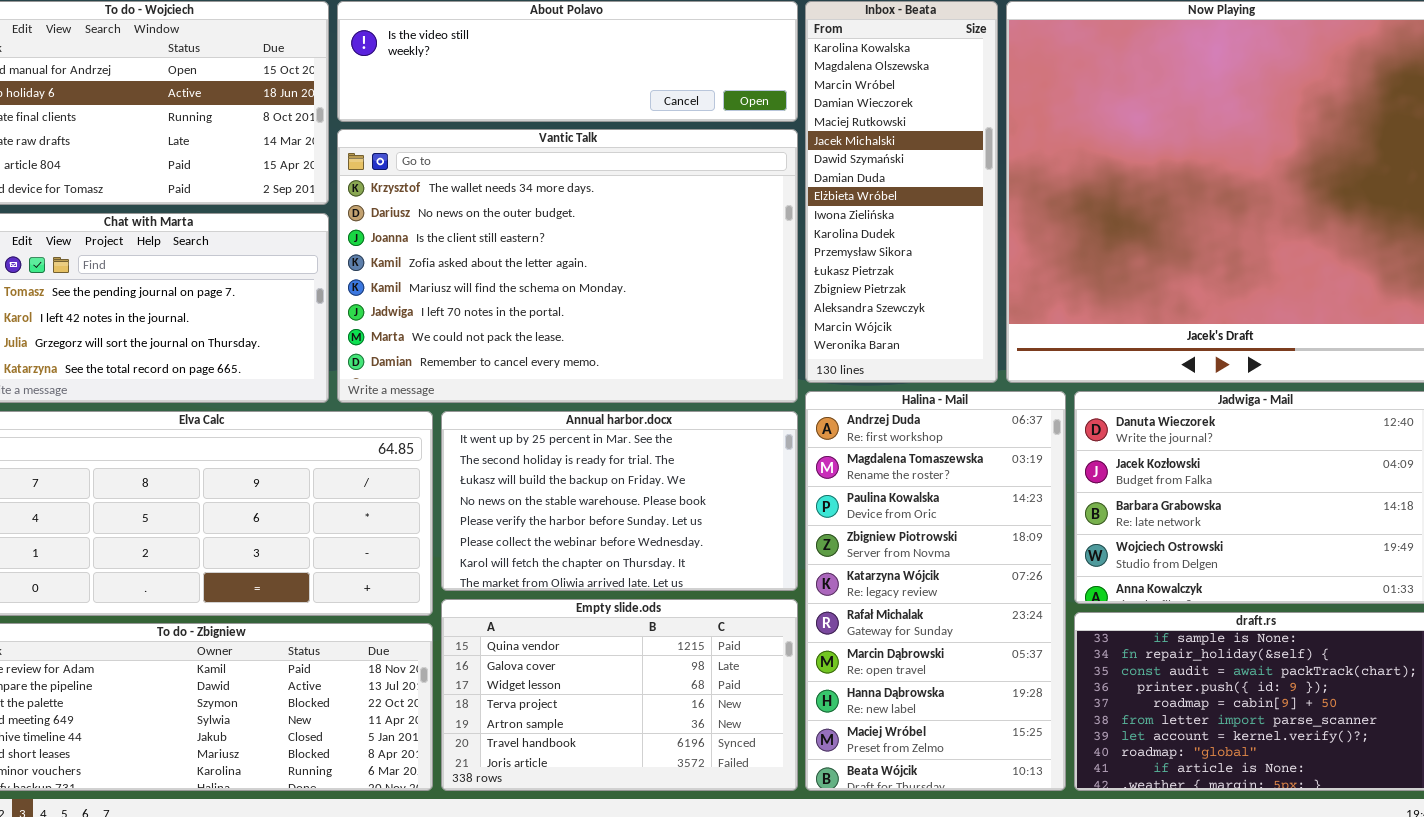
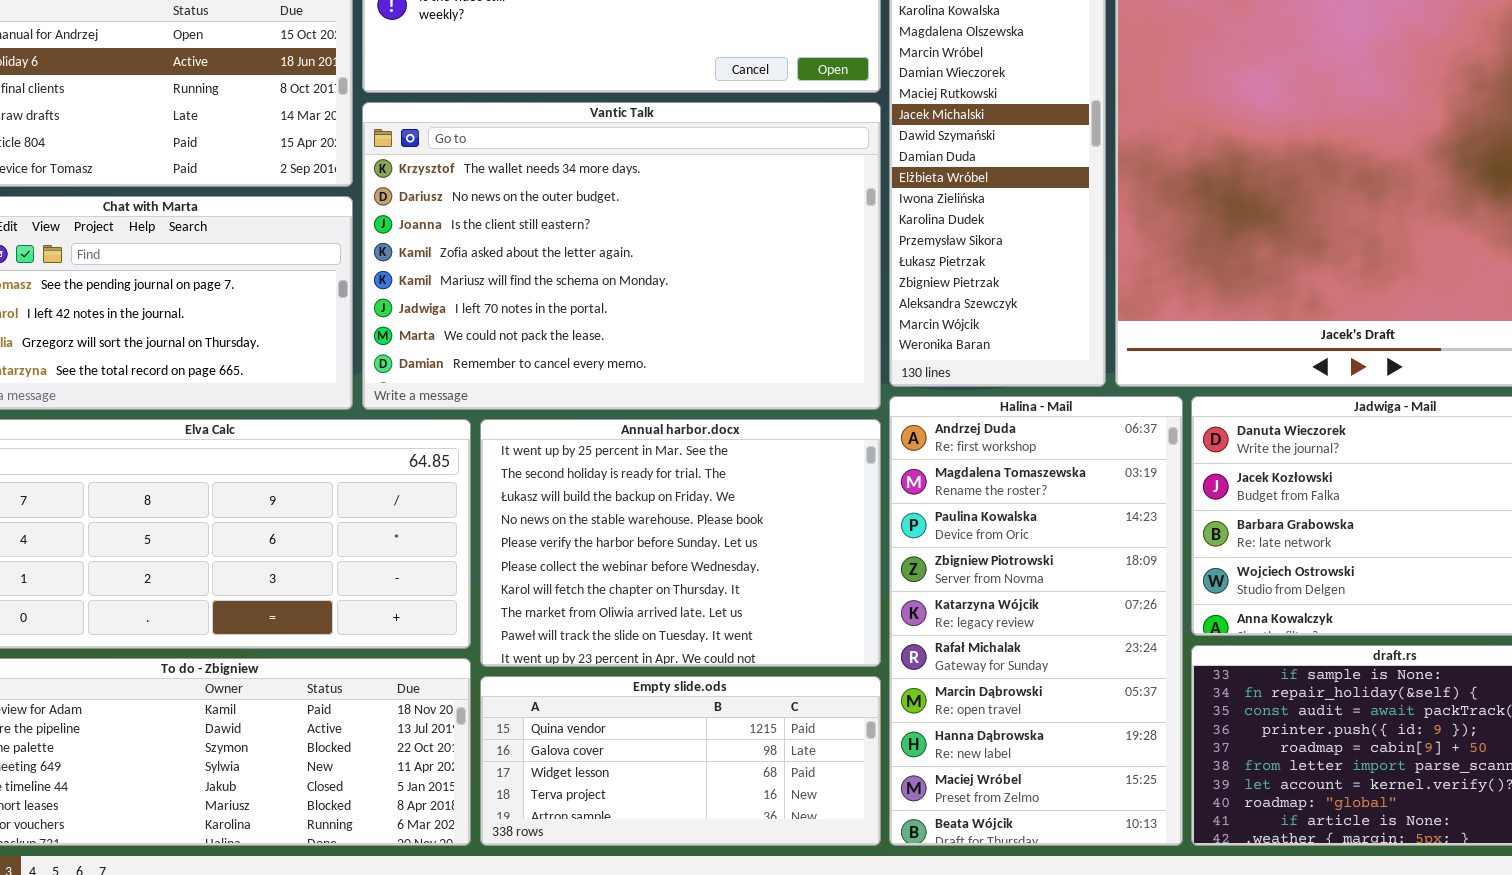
Annual harbor.docx: [441,411,798,591] -> [480,419,881,667], resized
Empty slide.ods: [441,599,798,791] -> [480,676,881,846], resized

